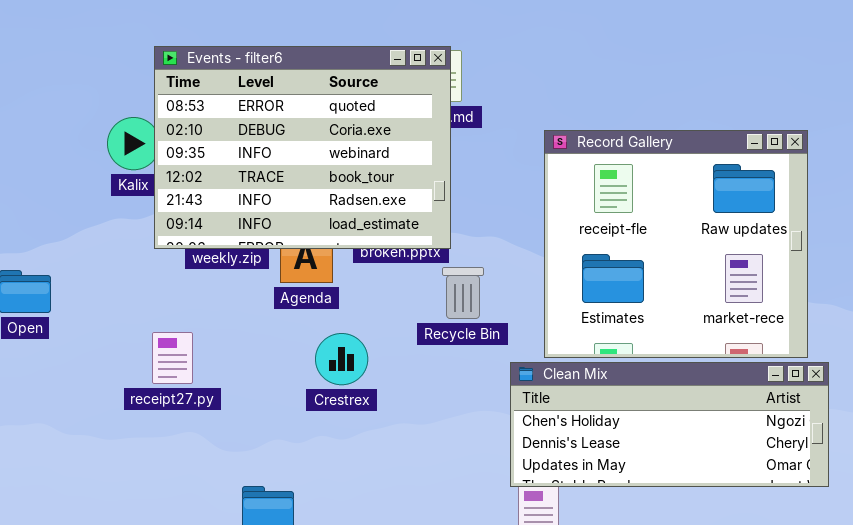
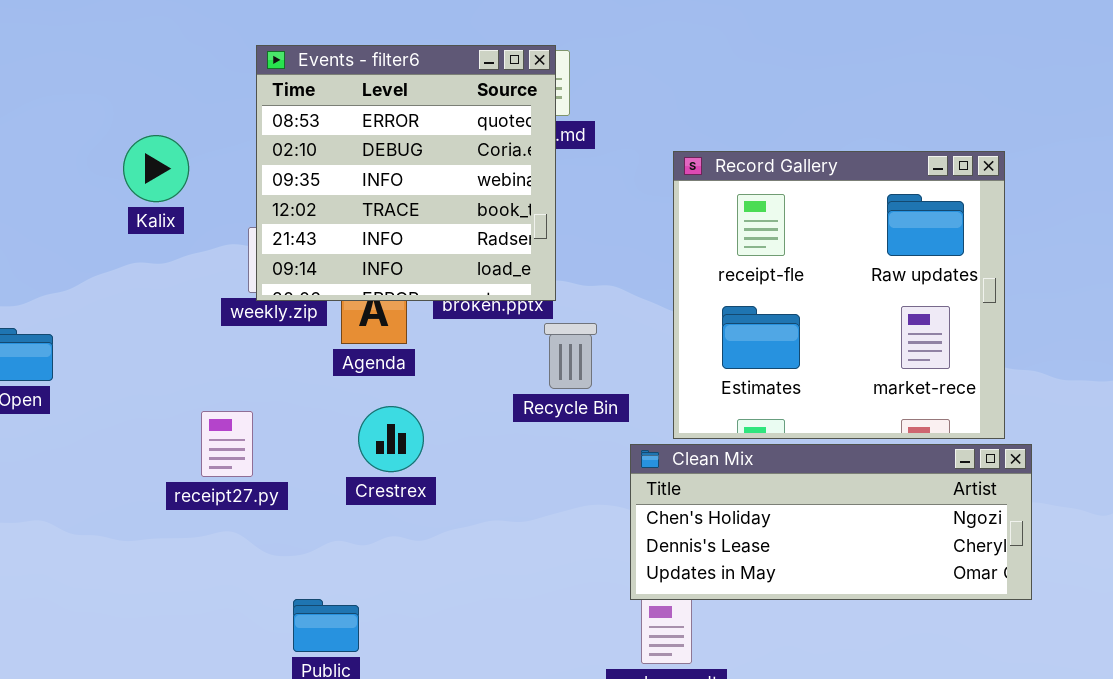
Events - filter6: [154,46,451,249] -> [256,45,556,301], resized
receipt27.py: [152,332,193,384] -> [201,411,253,477], moved
Crestrex: [315,333,368,385] -> [358,406,424,472], moved

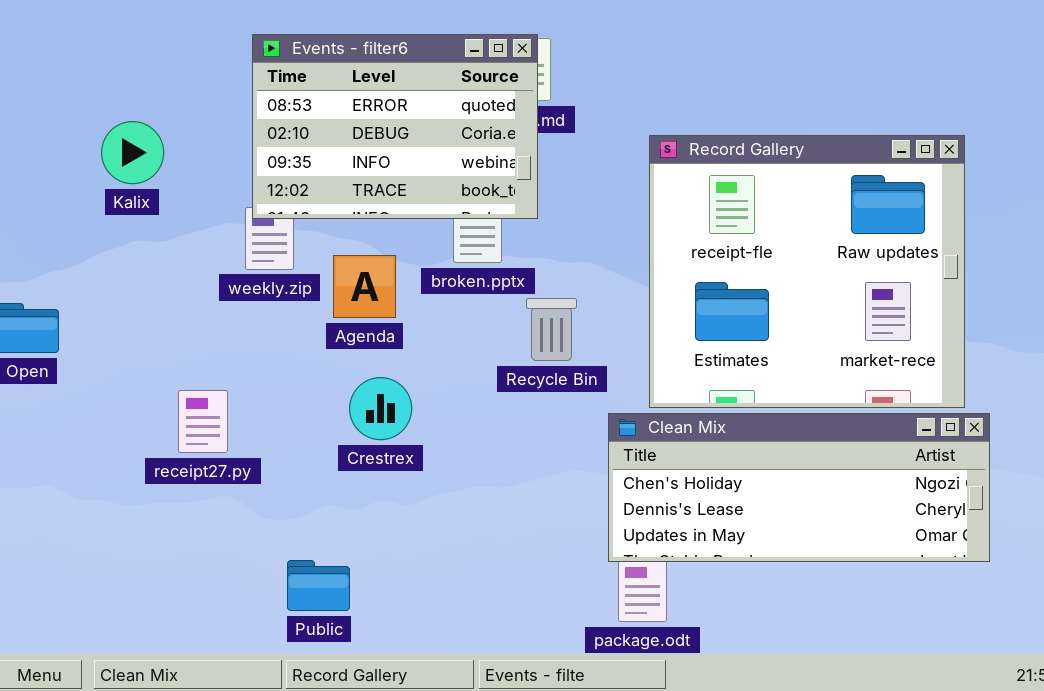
Events - filter6: [256,45,556,301] -> [252,34,538,219], resized
Kalix: [123,135,189,202] -> [101,121,164,184], moved
receipt27.py: [201,411,253,477] -> [178,390,228,453], moved

